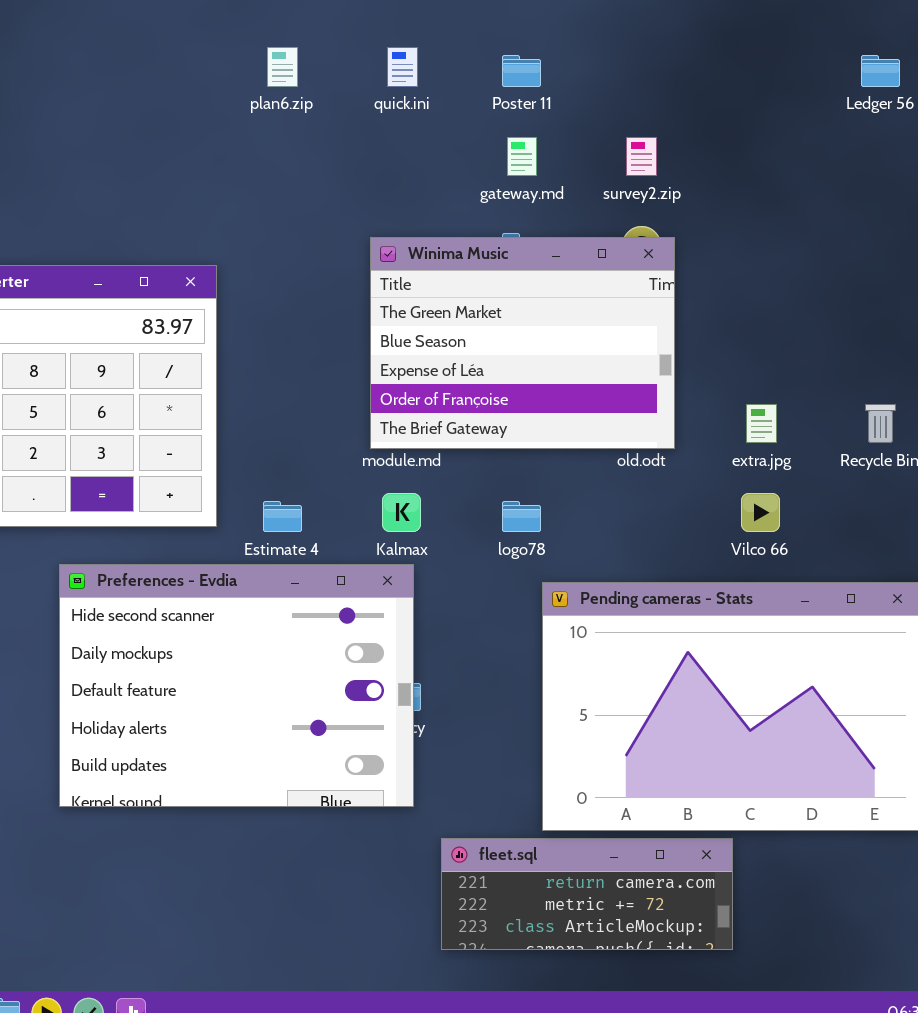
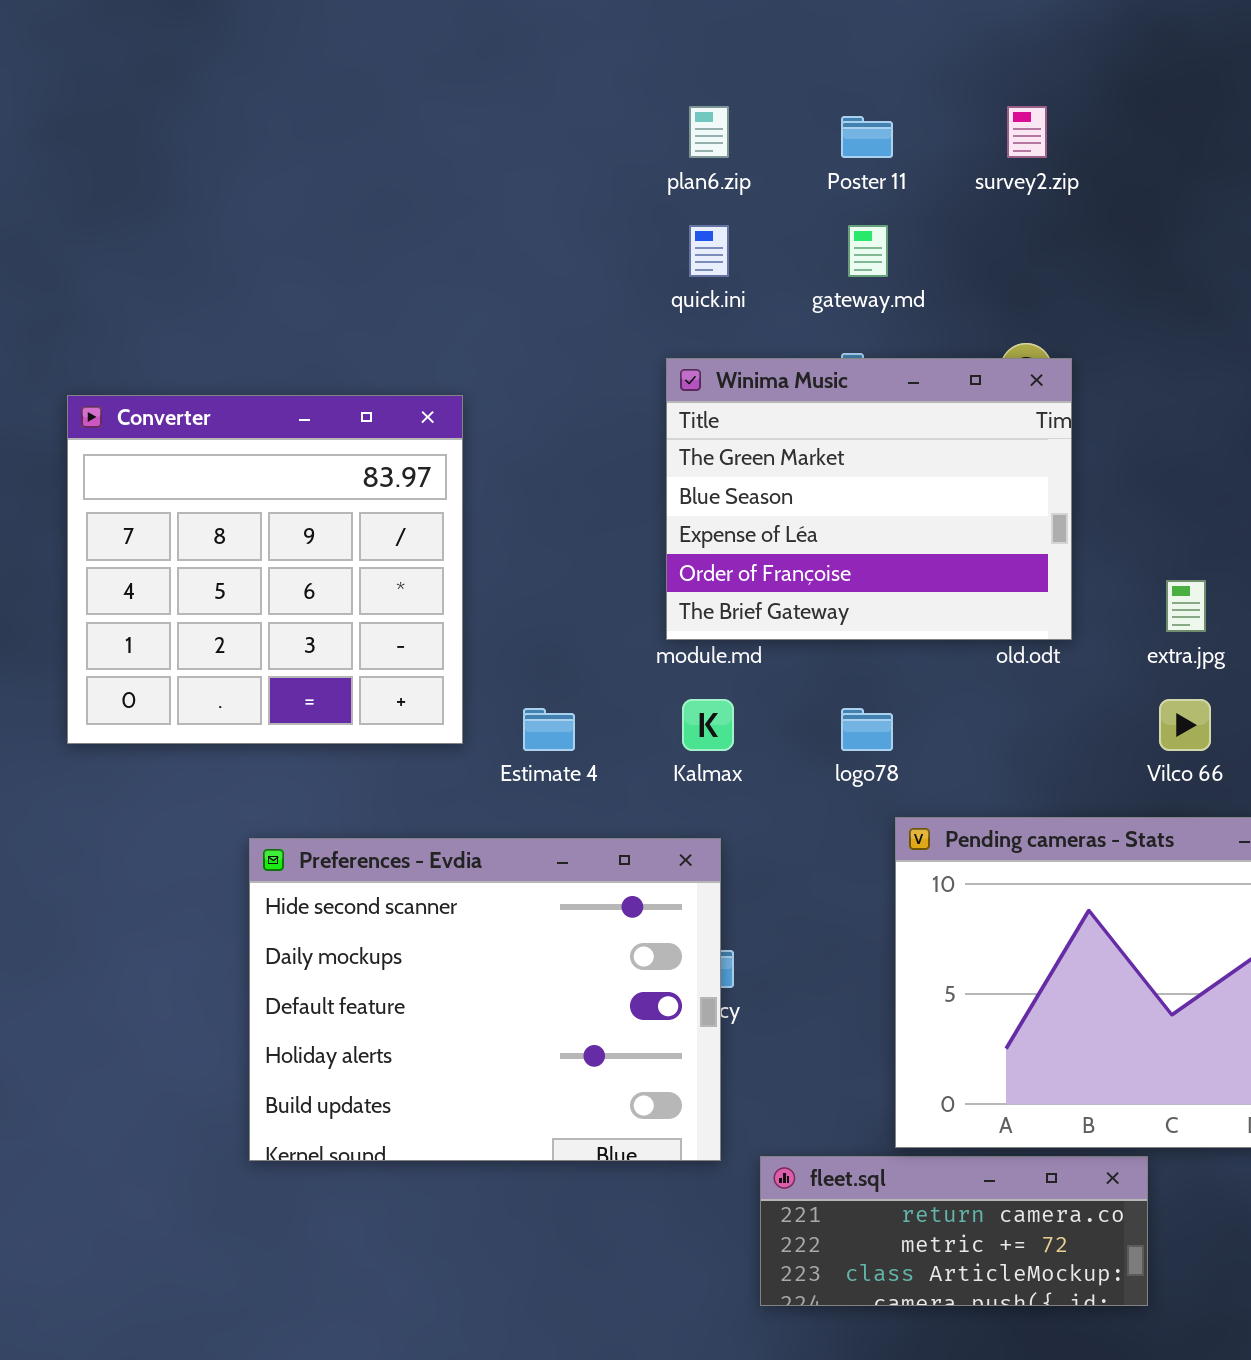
plan6.zip: [267,47,298,87] -> [689,106,729,158], moved
quick.ini: [387,47,418,87] -> [689,225,729,277], moved
survey2.zip: [626,137,657,176] -> [1007,106,1047,158], moved
Preferences - Evdia: [59,564,414,807] -> [249,838,721,1161], moved

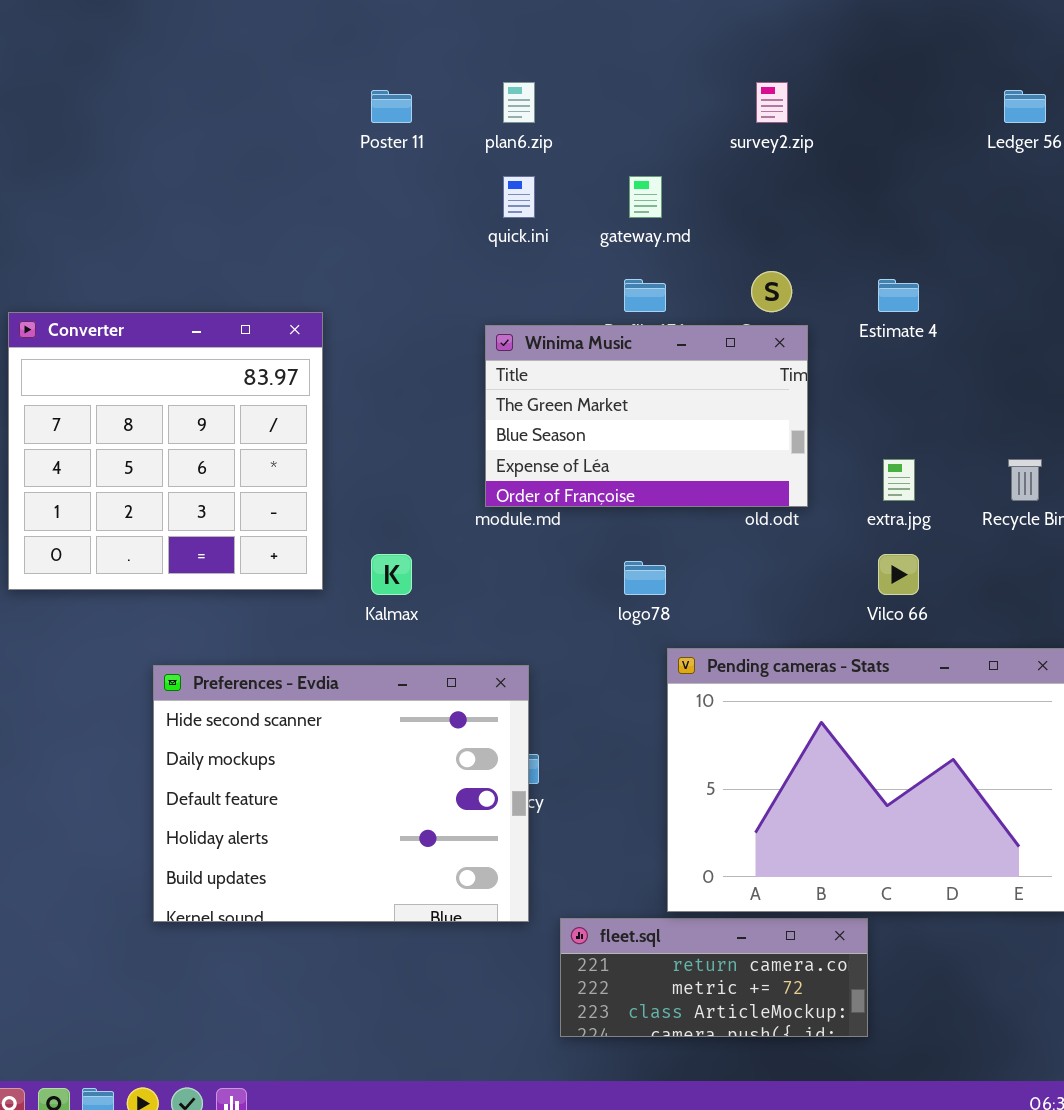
Poster 11: [841,116,893,158] -> [371,90,412,123], moved
Winima Music: [666,358,1072,640] -> [485,325,808,507], resized
Kalmax: [682,699,734,751] -> [371,554,412,595], moved
Estimate 4: [523,708,575,751] -> [878,279,919,312], moved

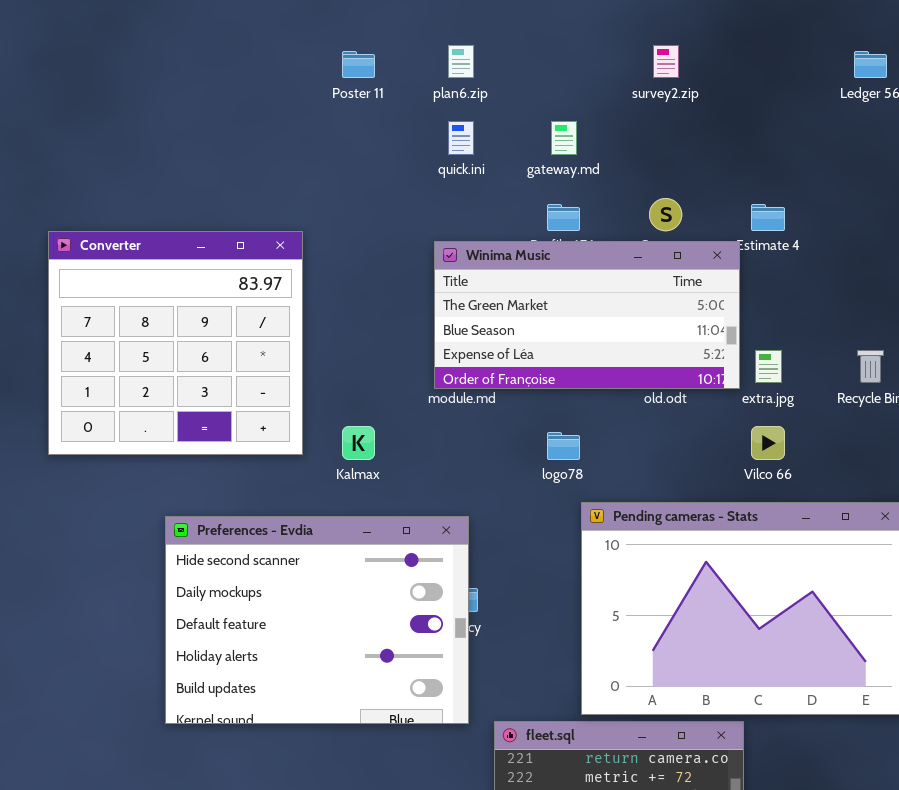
Winima Music: [485,325,808,507] -> [434,241,740,389], resized

